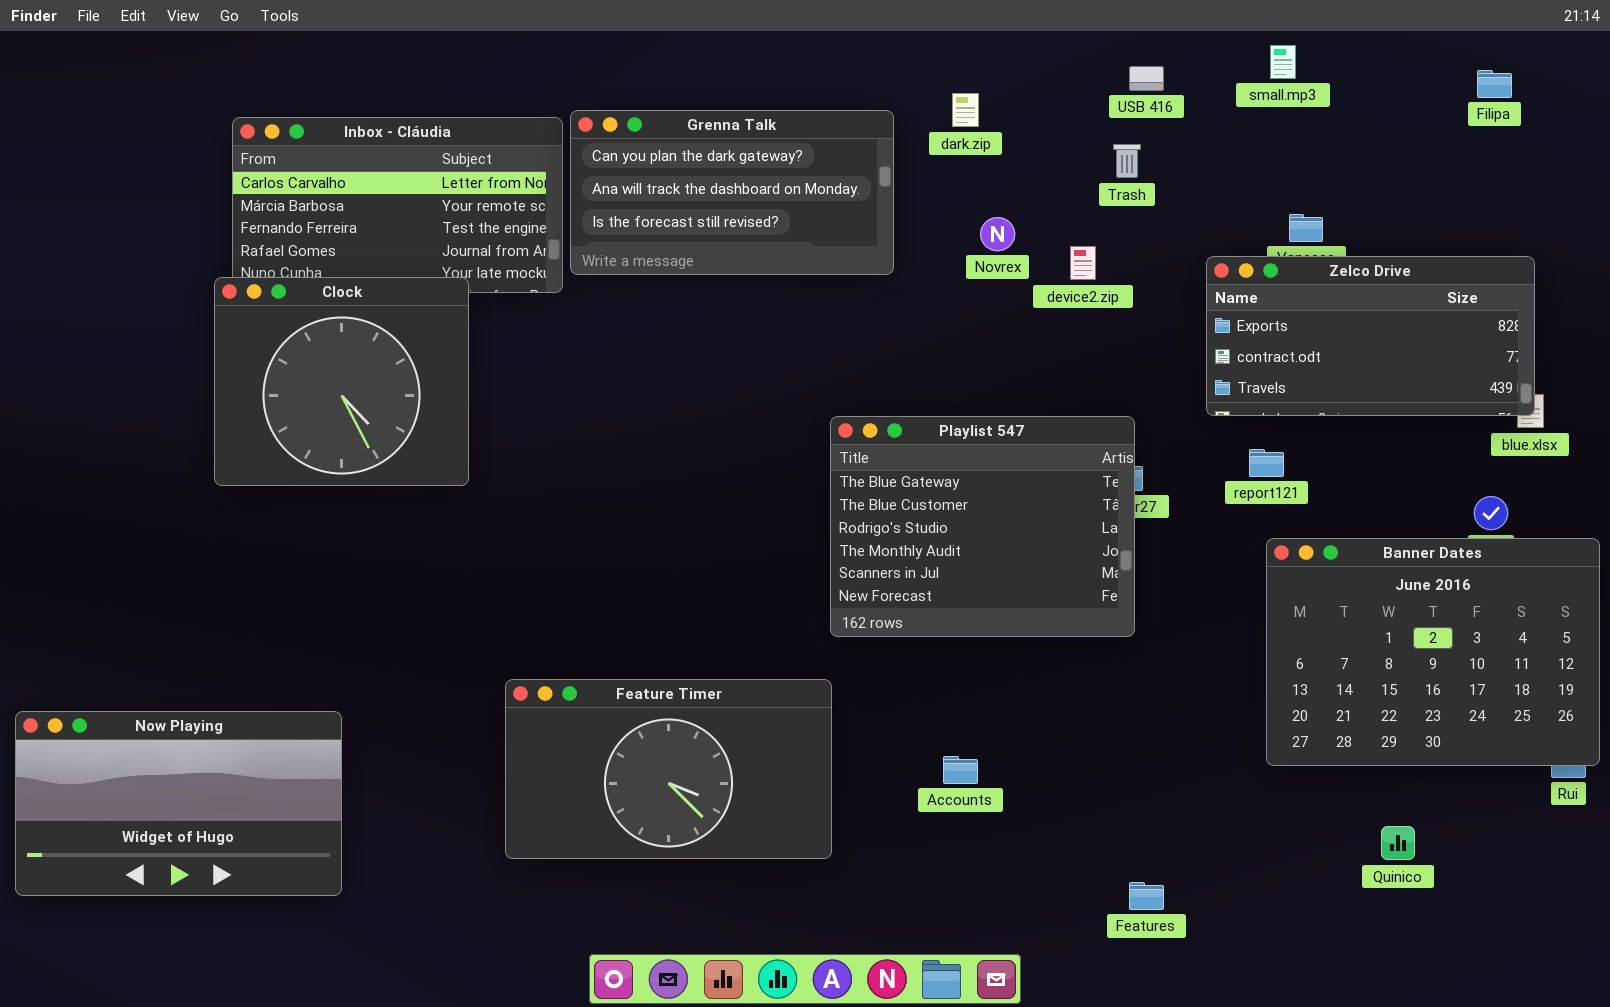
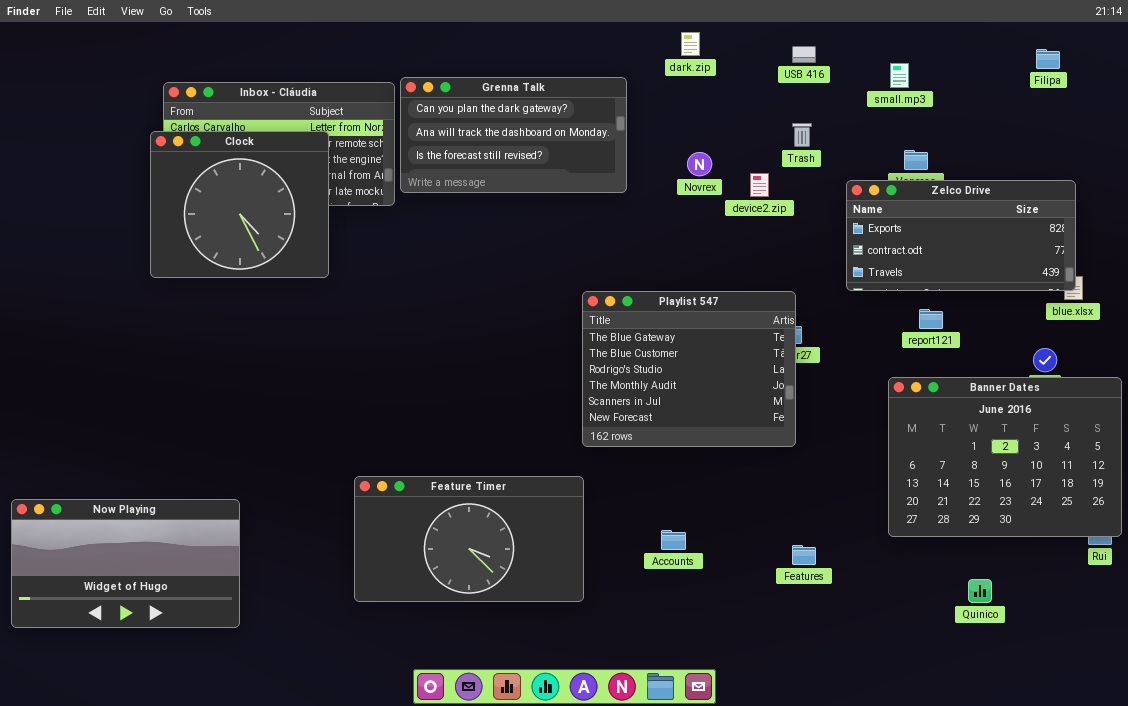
small.mp3: [1270,45,1296,79] -> [890,63,909,88], moved
dark.zip: [952,93,979,127] -> [681,32,700,56], moved
Trash: [1113,144,1141,178] -> [792,123,812,147], moved
Clock: [214,277,469,486] -> [150,131,329,278], moved
report121: [1249,449,1284,477] -> [919,309,943,329], moved
Features: [1129,882,1164,910] -> [792,545,816,565], moved

